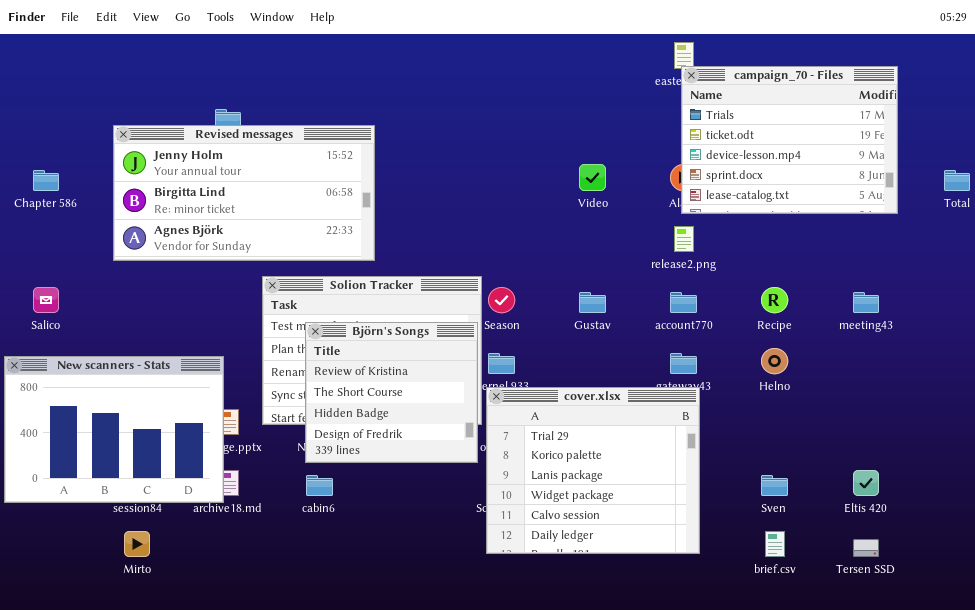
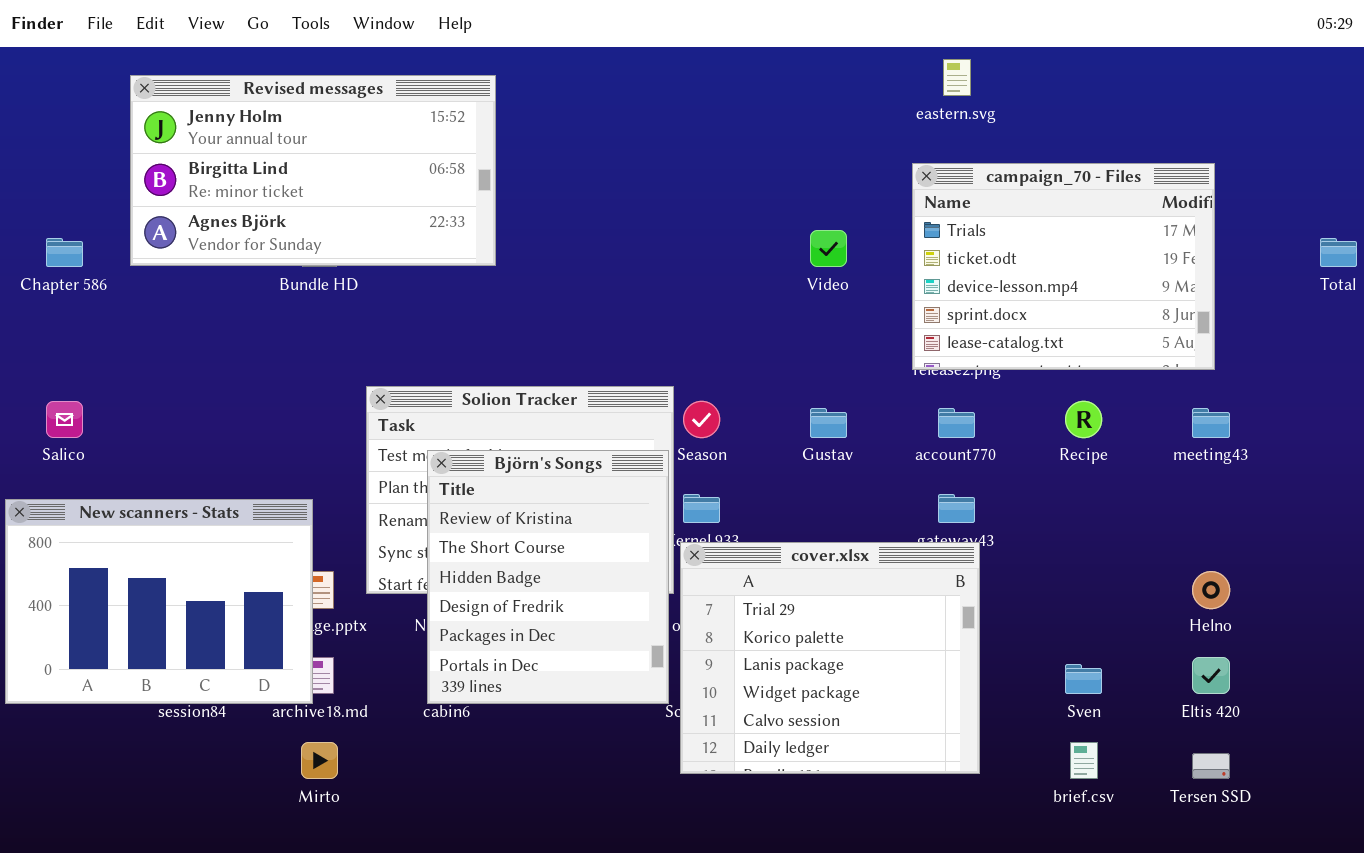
campaign_70 - Files: [681,66,898,214] -> [912,163,1215,370], moved
Revised messages: [113,125,375,261] -> [130,75,496,266], moved
Björn's Songs: [305,322,478,463] -> [427,450,669,704], resized
Helno: [761,348,788,374] -> [1192,571,1230,609], moved
Mirto: [124,531,150,557] -> [301,742,338,779], moved

